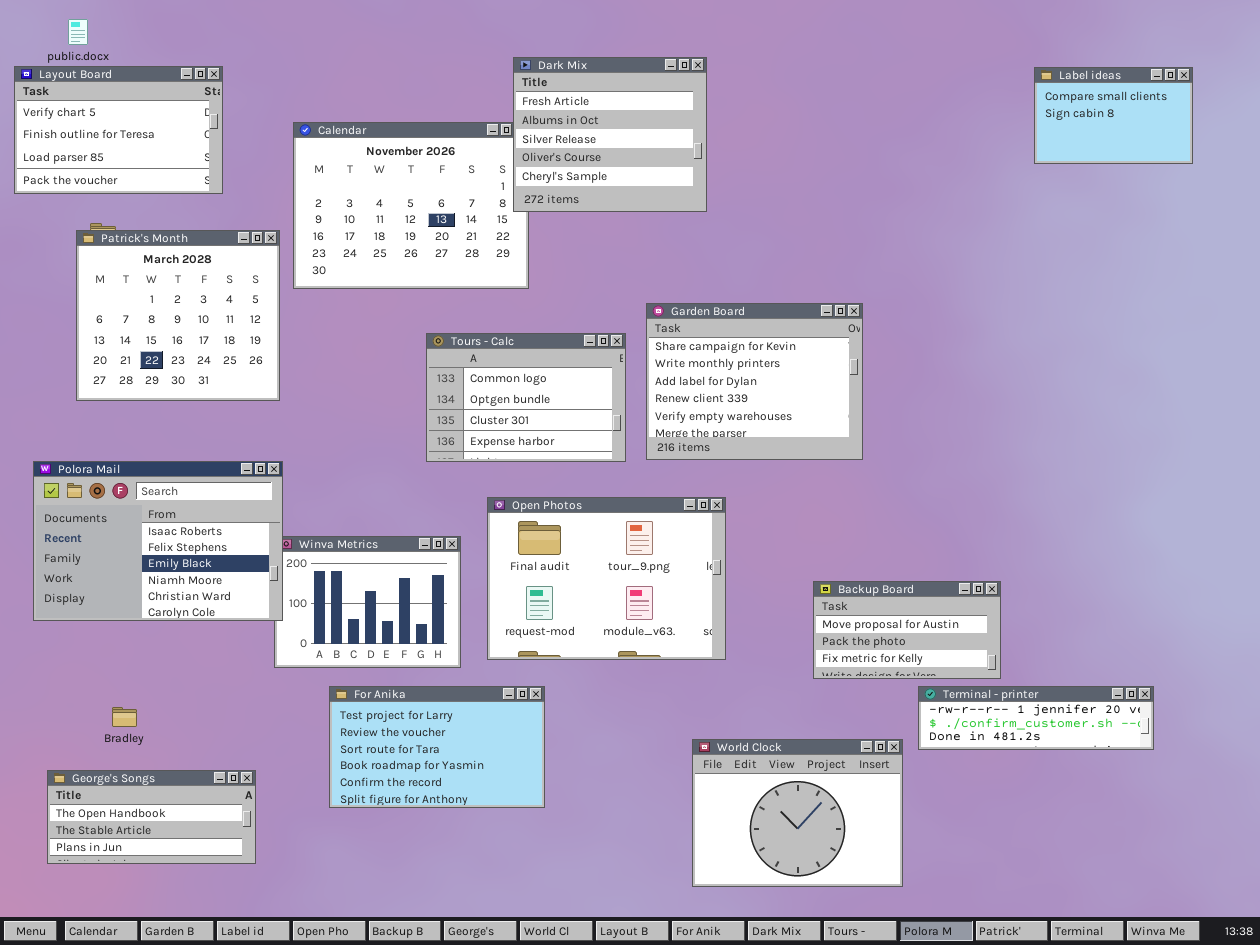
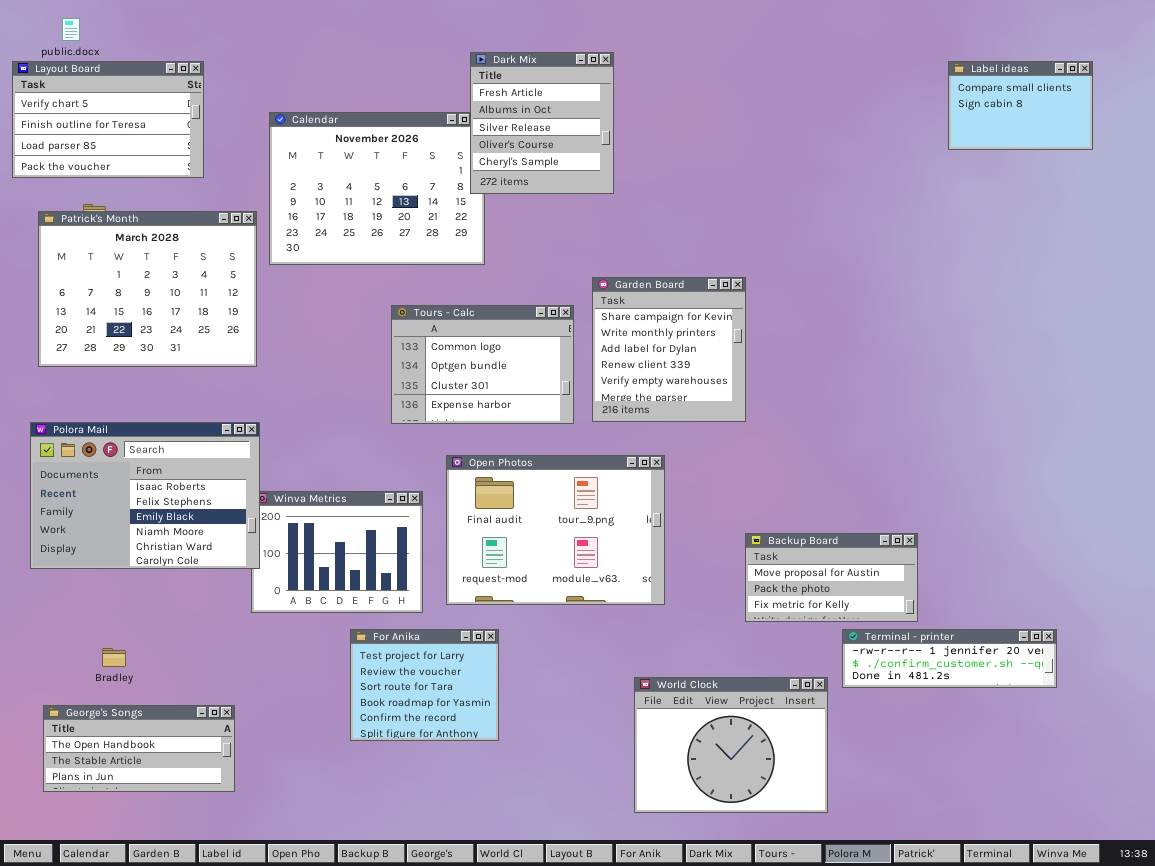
Dark Mix: [513,57,707,212] -> [470,52,614,194], resized
Patrick's Month: [76,230,280,401] -> [38,211,257,367], resized
Garden Board: [646,303,863,460] -> [592,277,746,422], resized
For Anika: [329,686,545,808] -> [350,629,499,741], resized

